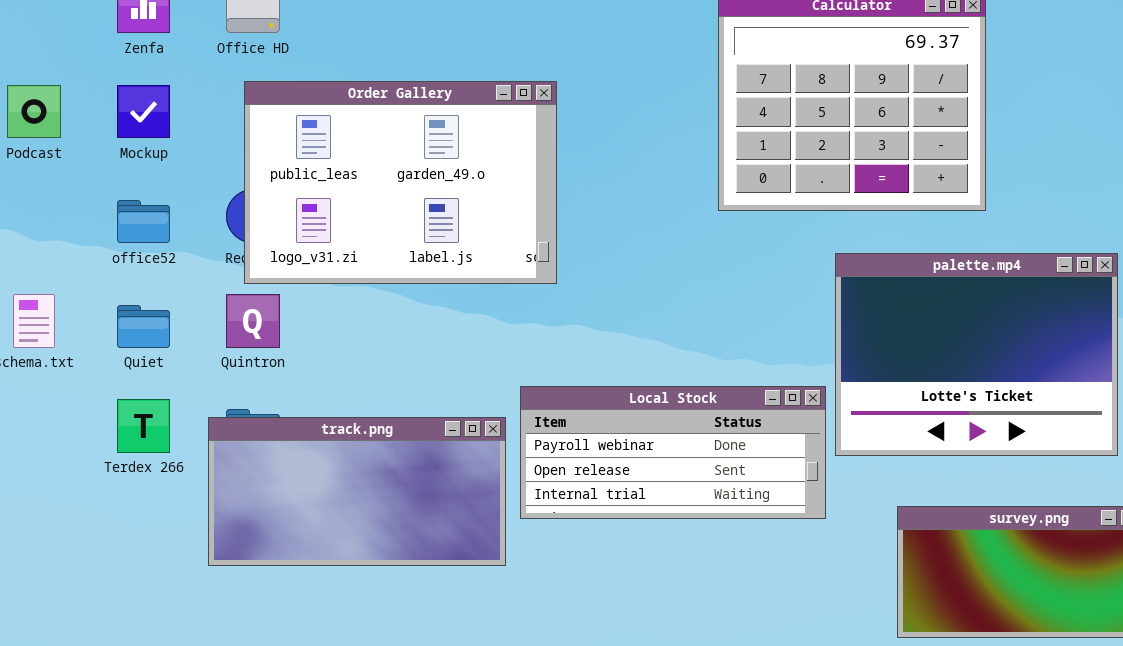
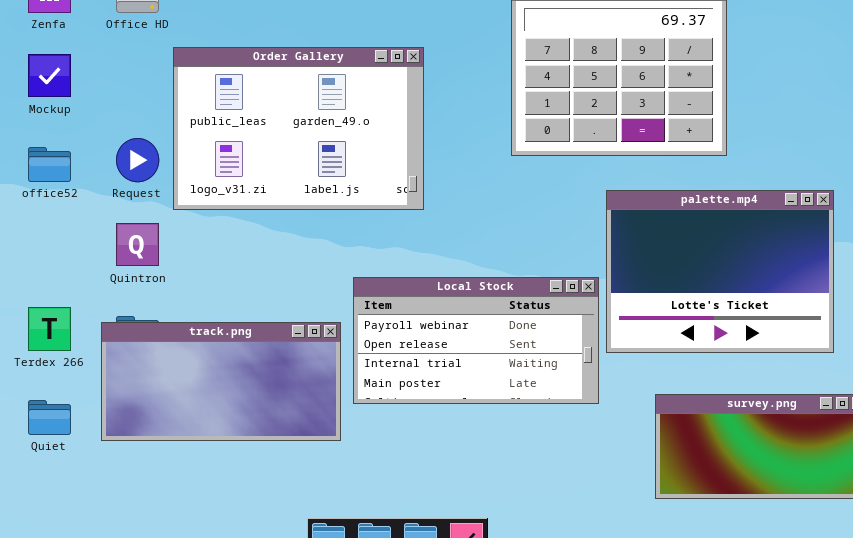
Order Gallery: [244,81,557,284] -> [173,47,424,210], moved
Quiet: [117,305,170,348] -> [28,400,71,435], moved
Local Stock: [520,386,826,519] -> [353,277,599,404], resized

